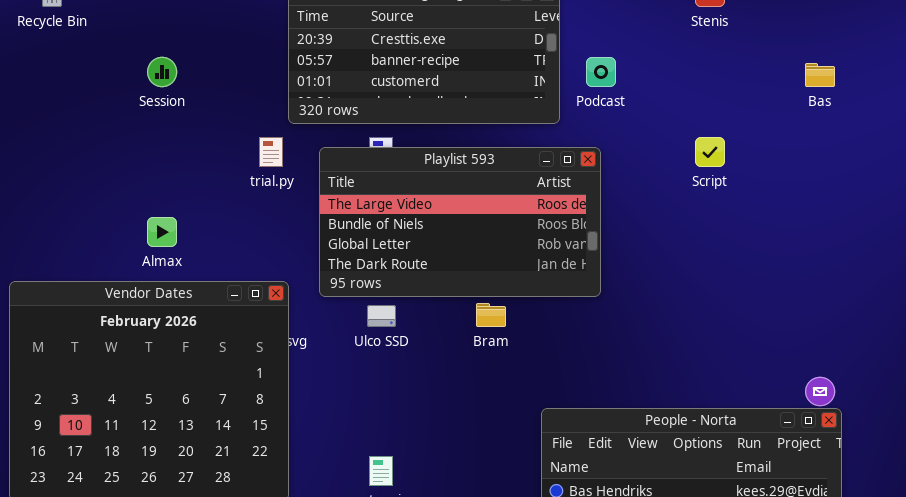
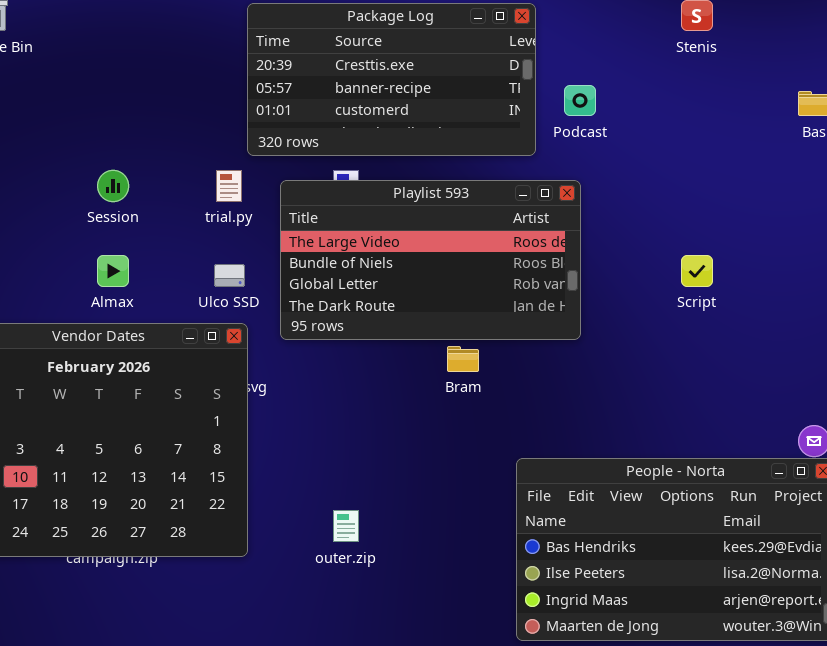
Session: [147,57,177,87] -> [97,170,129,202], moved
Script: [695,137,725,167] -> [681,255,713,287], moved
Ulco SSD: [367,305,396,327] -> [214,264,245,287], moved

